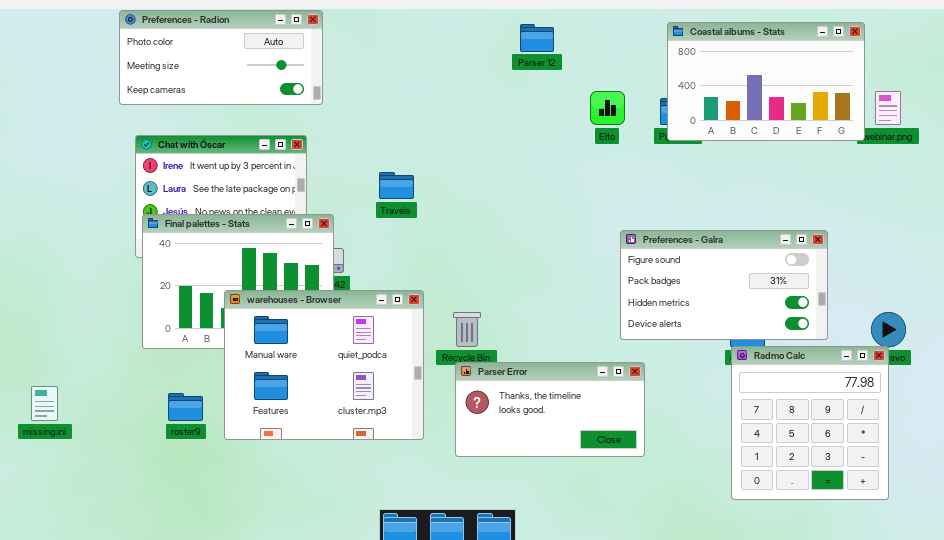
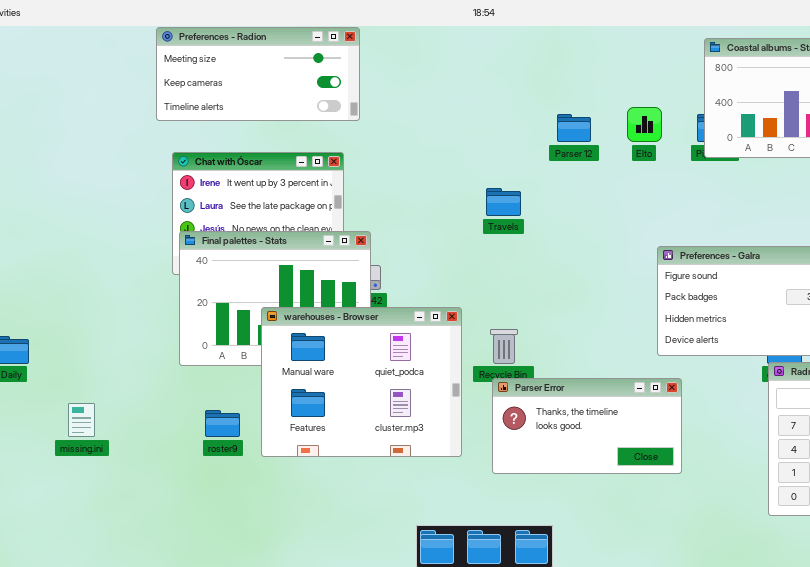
Preferences - Radion: [119,10,323,105] -> [156,27,360,121], scrolled down 1 row
Parser 12: [520,24,554,52] -> [557,114,591,142], moved
Travels: [379,172,414,199] -> [486,188,521,216], moved

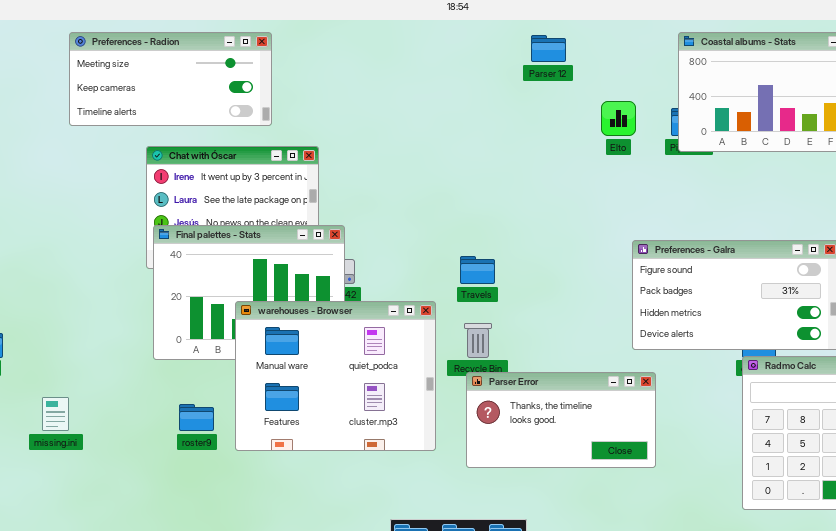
Preferences - Radion: [156,27,360,121] -> [69,32,272,126], moved
Parser 12: [557,114,591,142] -> [531,35,566,62], moved
Travels: [486,188,521,216] -> [460,256,495,284], moved

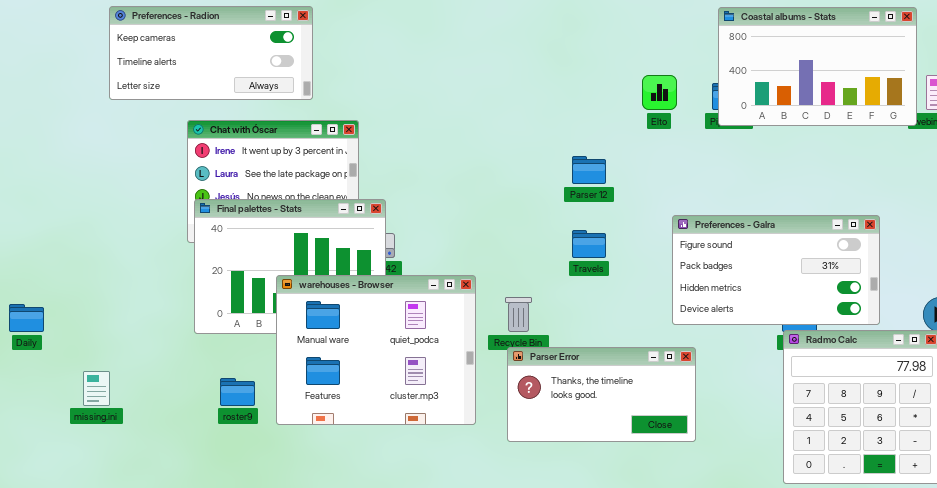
Preferences - Radion: [69,32,272,126] -> [109,6,313,100], scrolled down 1 row
Parser 12: [531,35,566,62] -> [572,156,606,184], moved
Travels: [460,256,495,284] -> [572,230,606,258], moved

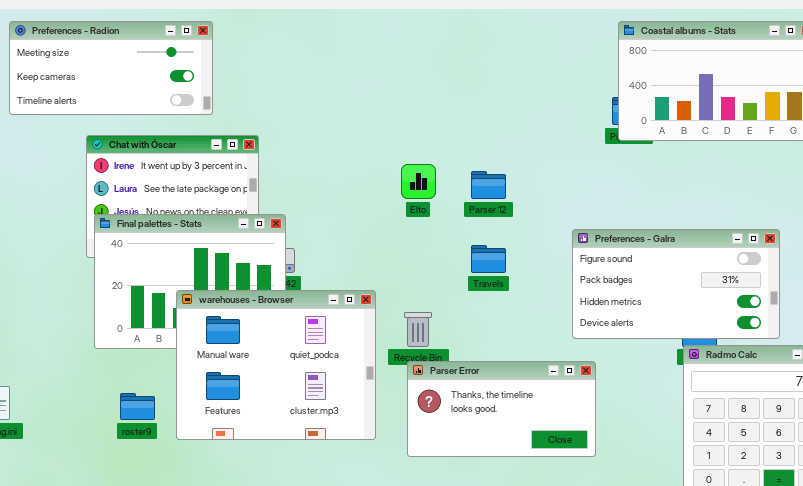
Preferences - Radion: [109,6,313,100] -> [9,21,213,115], scrolled up 1 row
Elto: [642,75,677,110] -> [401,164,436,199], moved

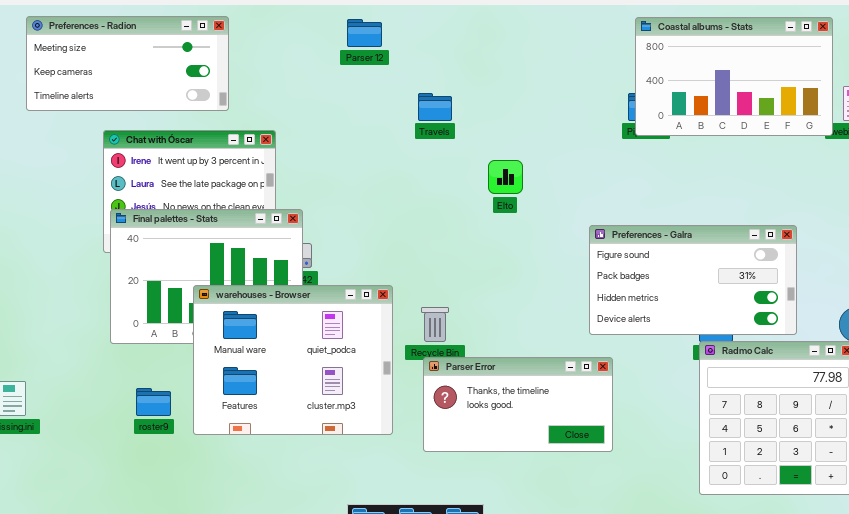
Elto: [401,164,436,199] -> [488,160,523,194], moved
Parser 12: [471,171,506,199] -> [347,19,382,47], moved
Travels: [471,245,506,273] -> [418,93,452,121], moved

